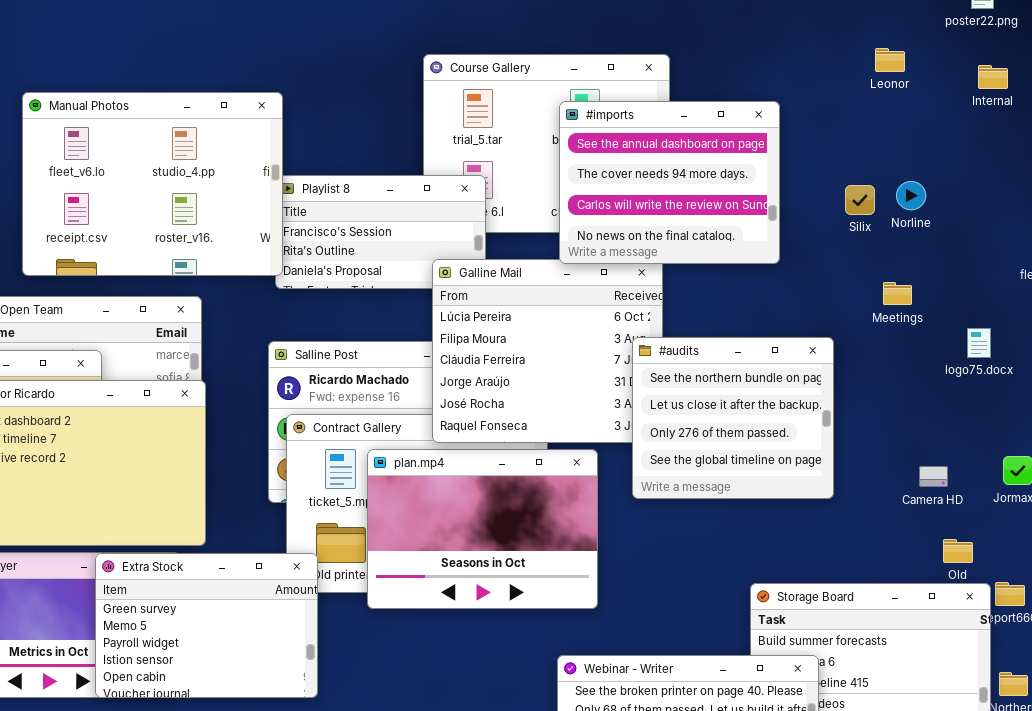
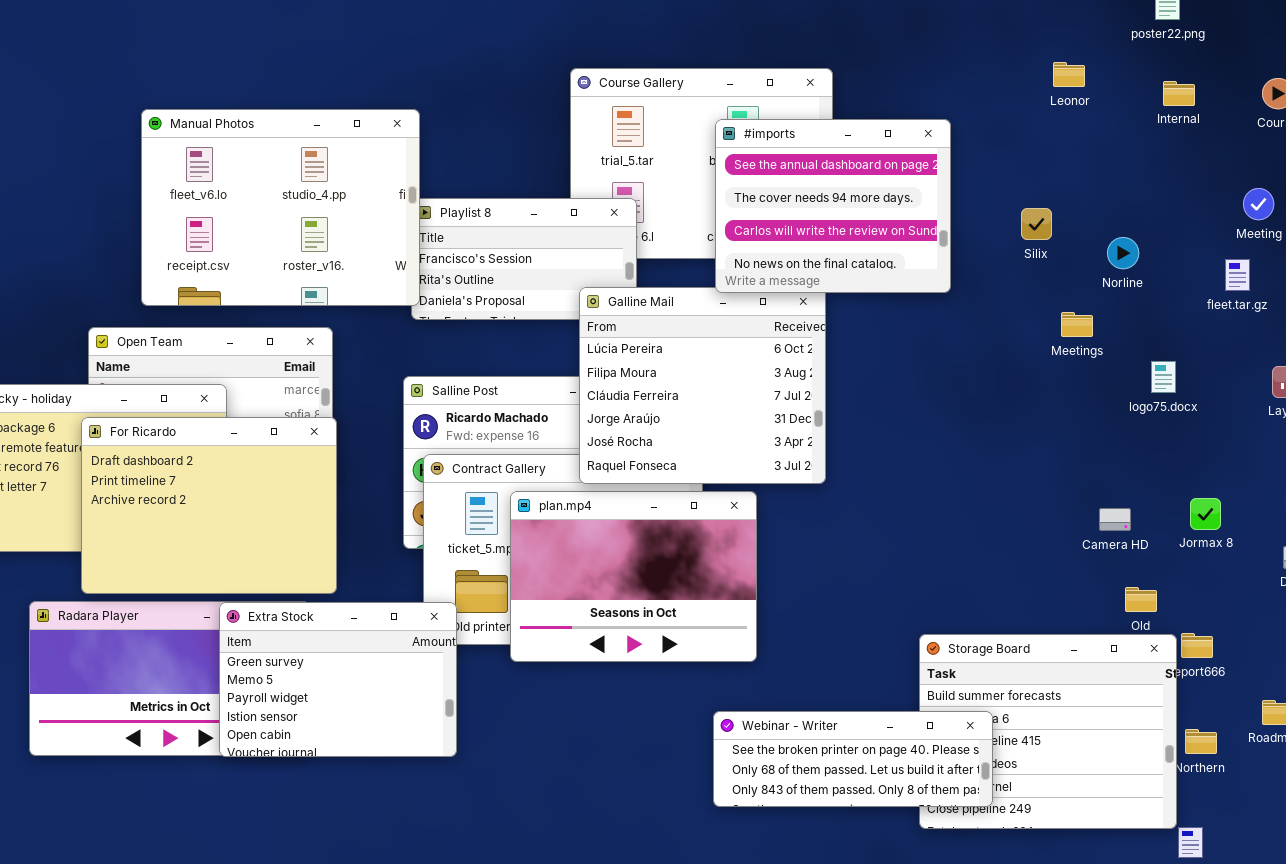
Norline: [896,181,926,210] -> [1107,237,1139,269], moved
#audits: [632,337,834,499] -> none, closed

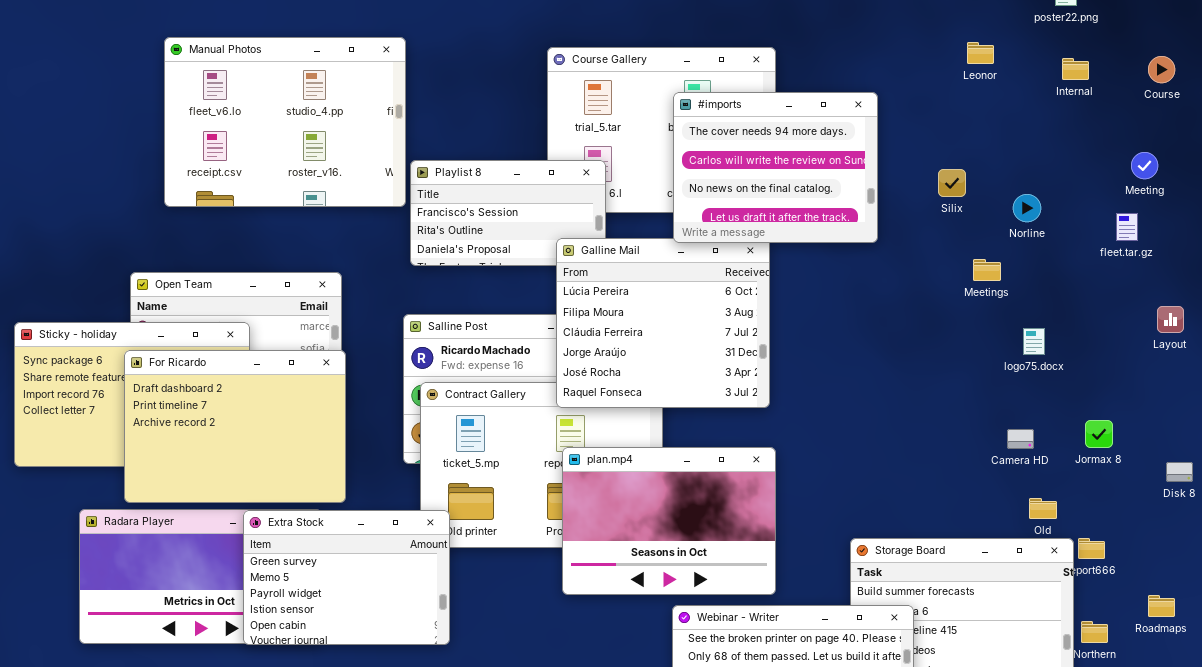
Manual Photos: [141,109,420,306] -> [164,37,406,207], moved
#imports: [715,119,951,293] -> [673,92,878,243], scrolled down 1 row
logo75.docx: [1151,361,1176,393] -> [1023,328,1045,355], moved
plan.mp4: [510,491,757,662] -> [562,447,776,595], moved

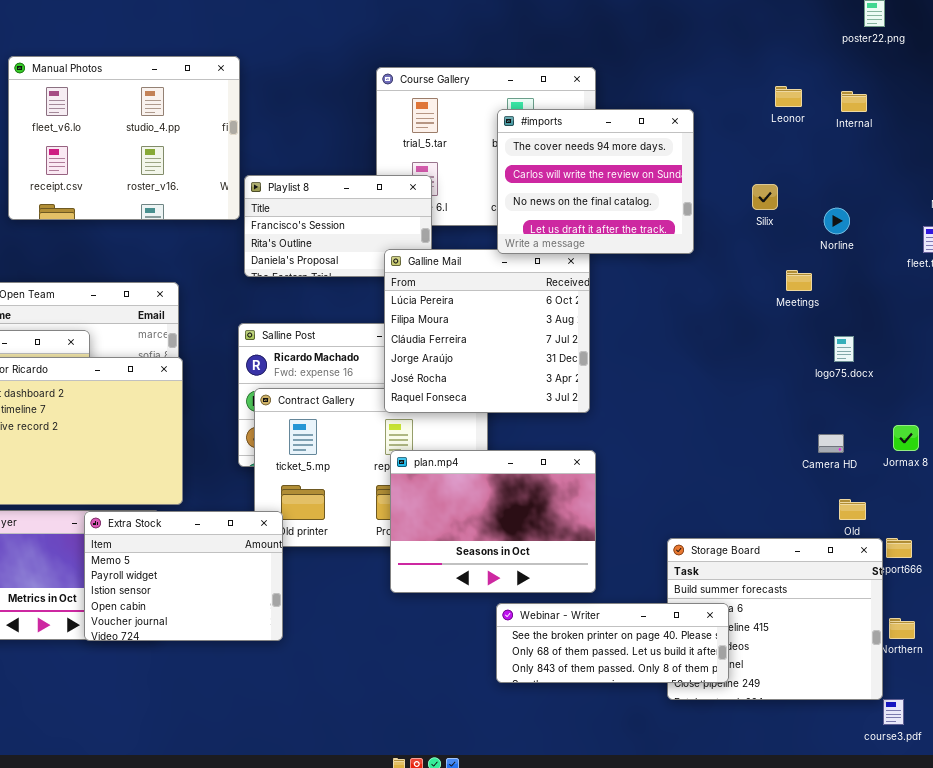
Leonor: [967,42,994,64] -> [775,86,802,107], moved
Internal: [1062,58,1089,80] -> [841,91,867,112], moved
Extra Stock: [243,510,450,645] -> [84,511,283,641], scrolled down 1 row

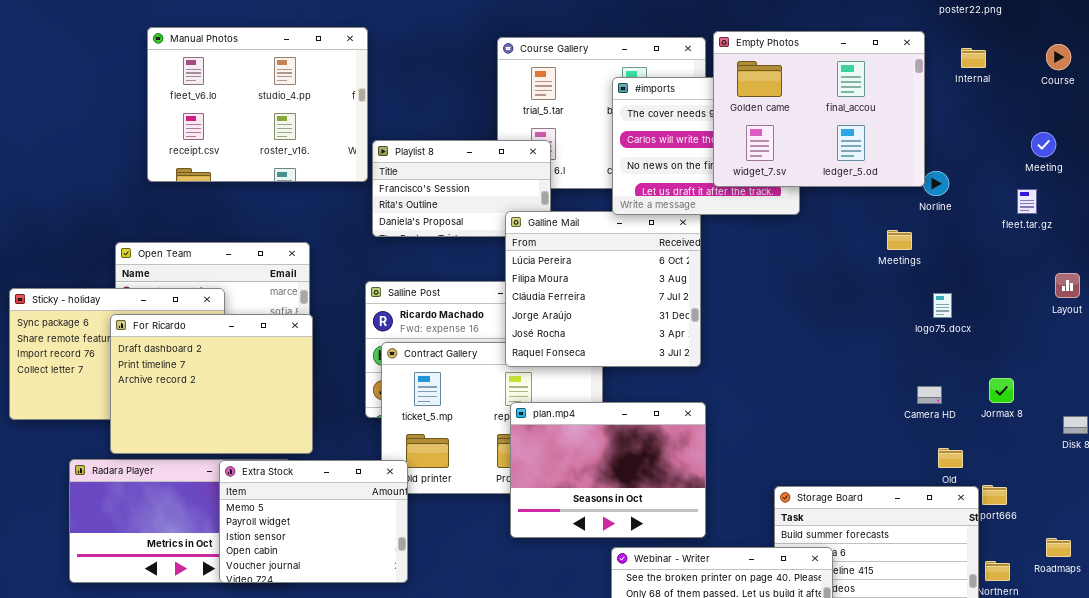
Empty Photos: none -> [713,31,925,187], opened
Internal: [841,91,867,112] -> [961,48,986,68], moved

